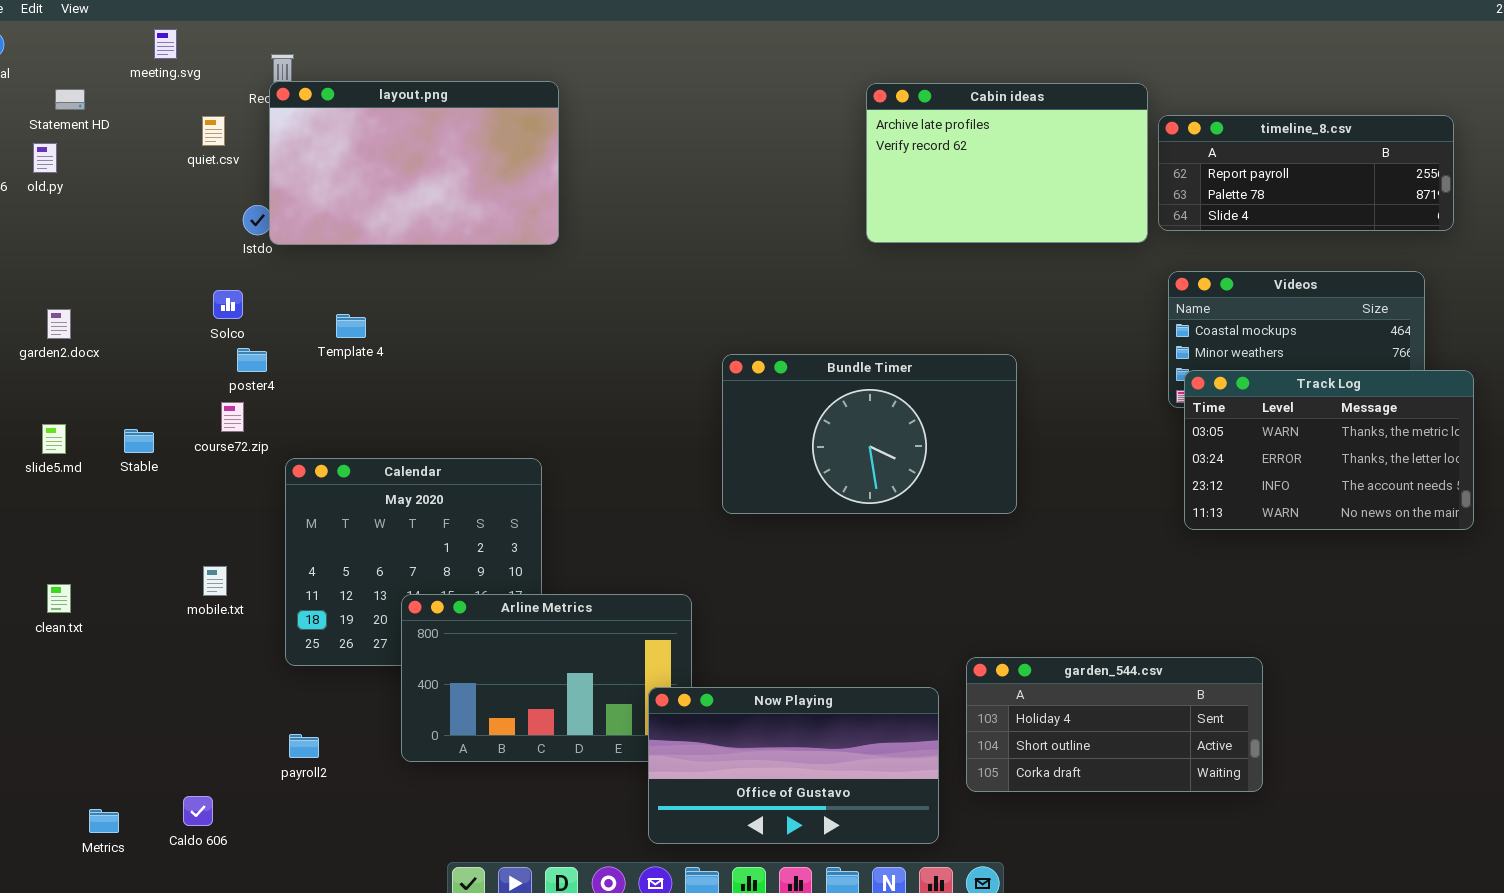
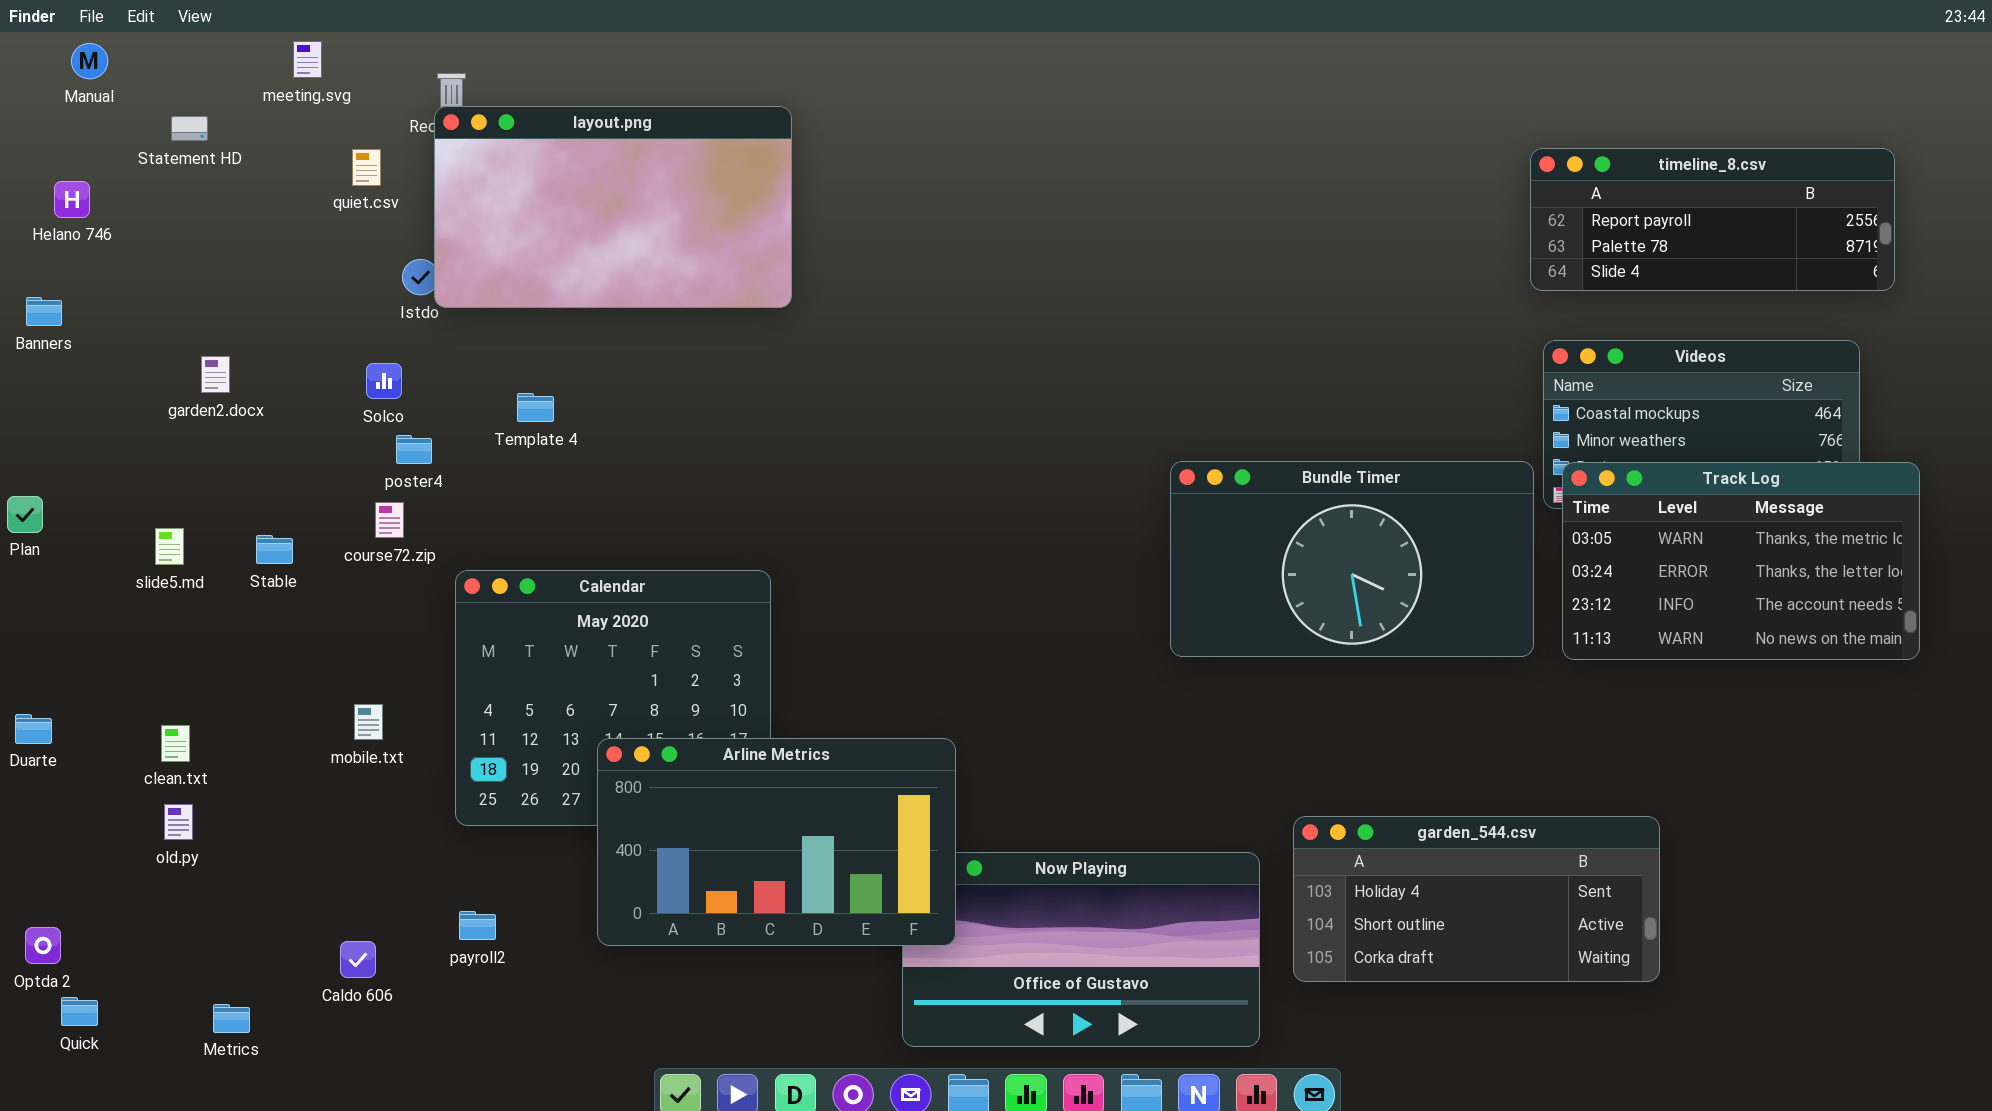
Cabin ideas: [866,83,1148,243] -> none, closed
old.py: [33,143,57,173] -> [164,804,193,840], moved
garden2.docx: [47,309,71,339] -> [201,356,230,393], moved
Bundle Timer: [722,354,1017,514] -> [1170,461,1534,657], moved
Arline Metrics: [401,594,692,762] -> [597,738,956,946], raised
Caldo 606: [183,796,213,826] -> [340,941,376,978], moved

